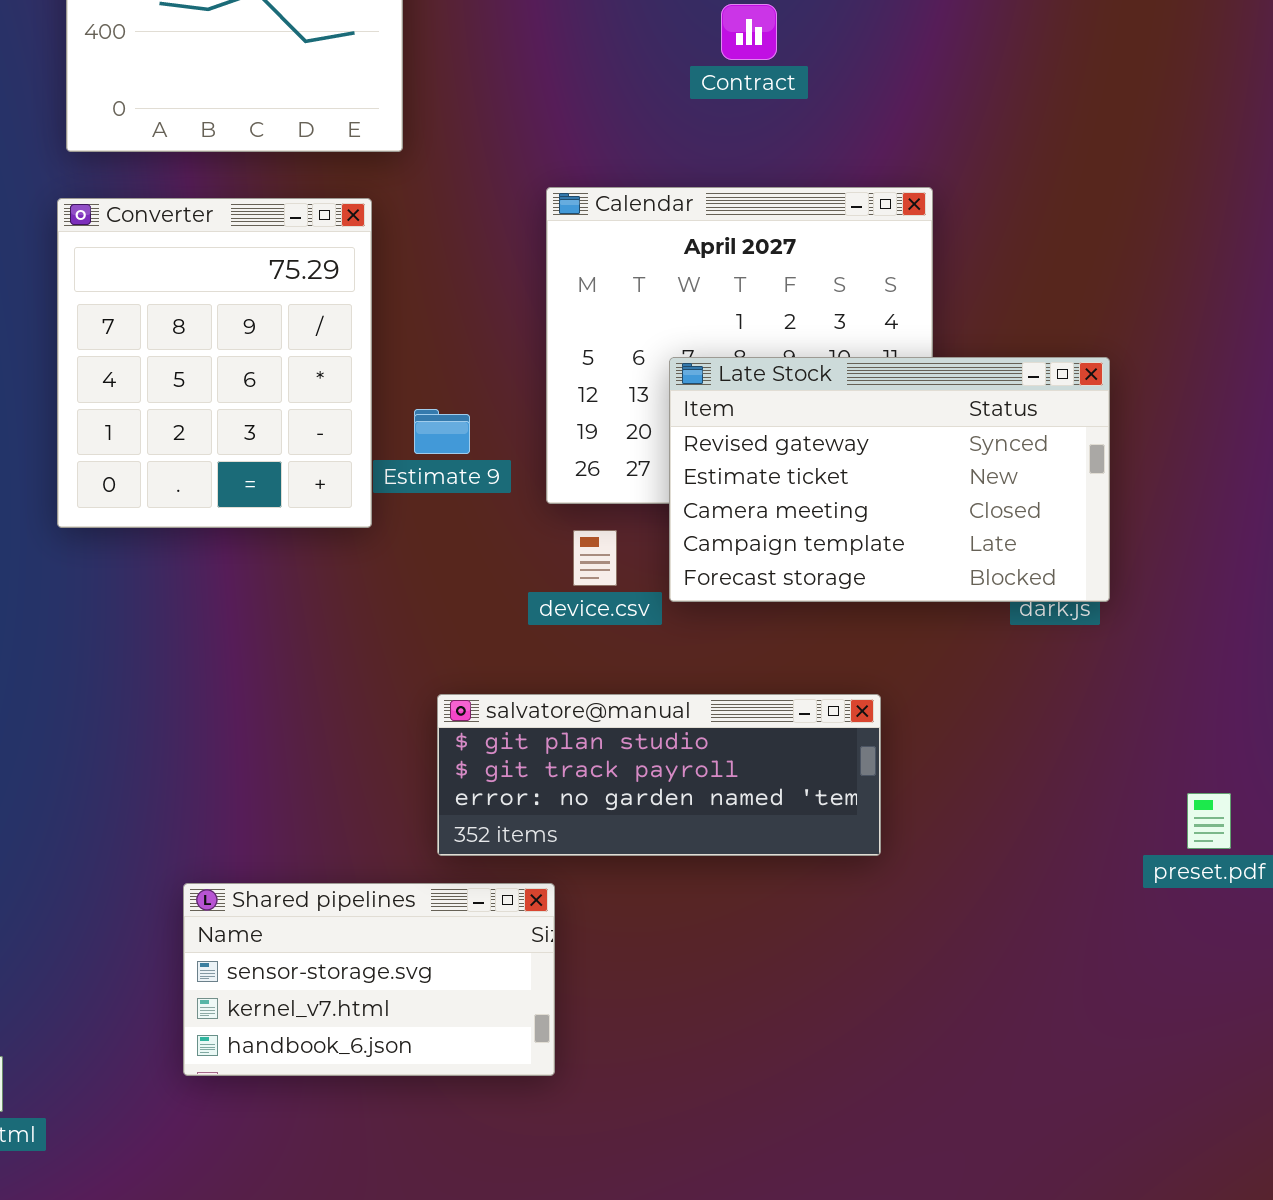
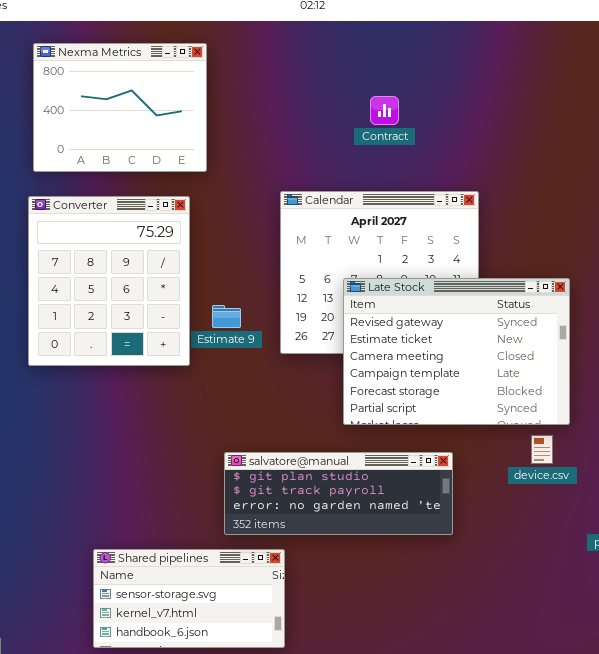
Late Stock: [669,357,1110,602] -> [343,278,570,425], resized
device.csv: [573,530,617,586] -> [531,435,553,464], moved

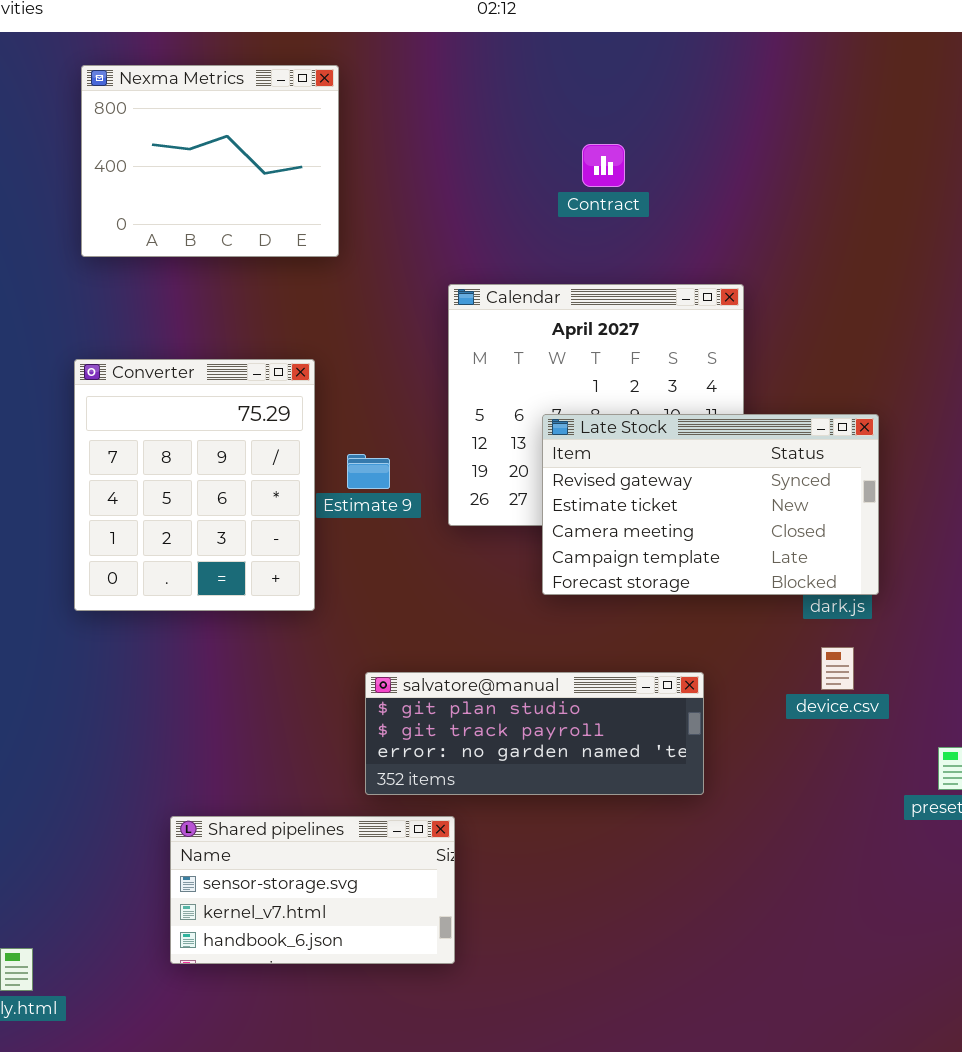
Converter: [28,196,190,366] -> [74,359,315,611], moved
Late Stock: [343,278,570,425] -> [542,414,879,595], resized

